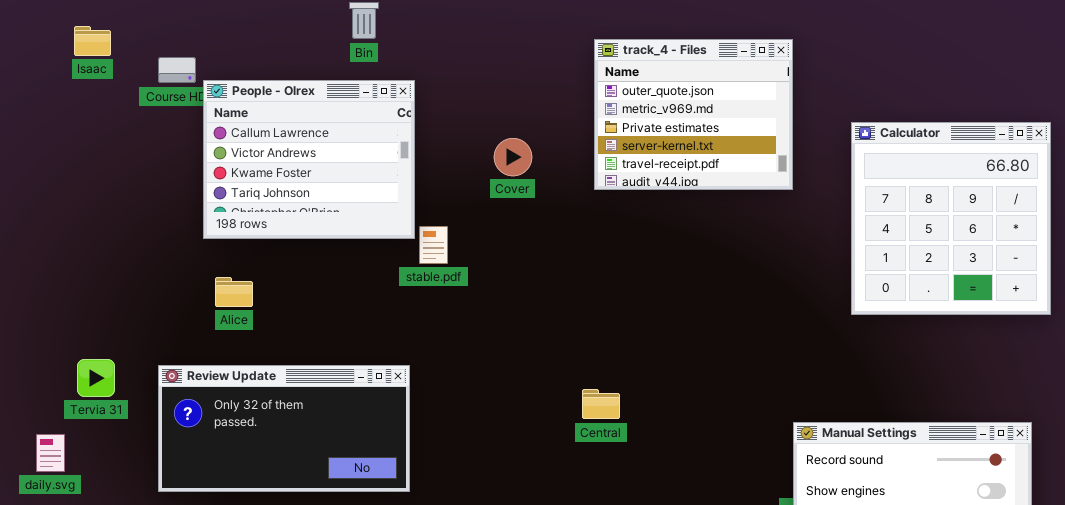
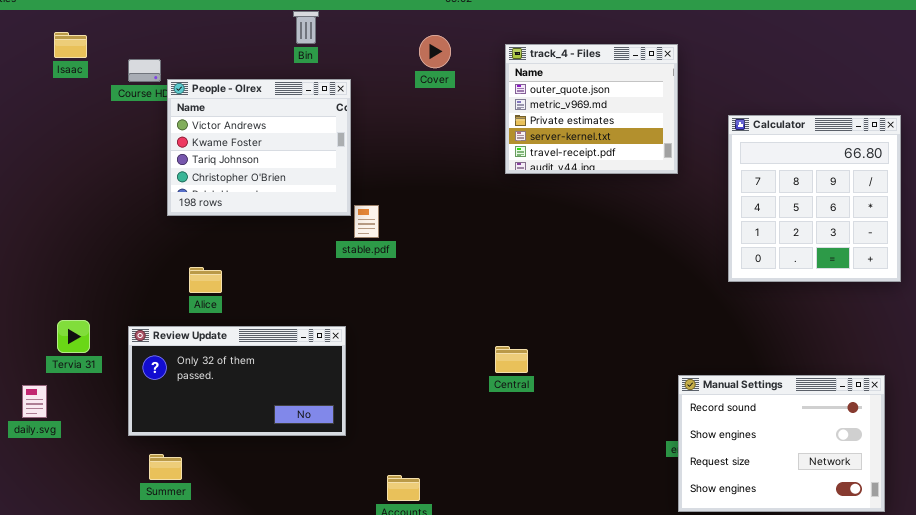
People - Olrex: [203,80,415,239] -> [167,79,351,216], scrolled down 1 row
Cover: [494,138,532,176] -> [419,35,451,68], moved
Alice: [215,277,253,307] -> [189,267,222,293], moved

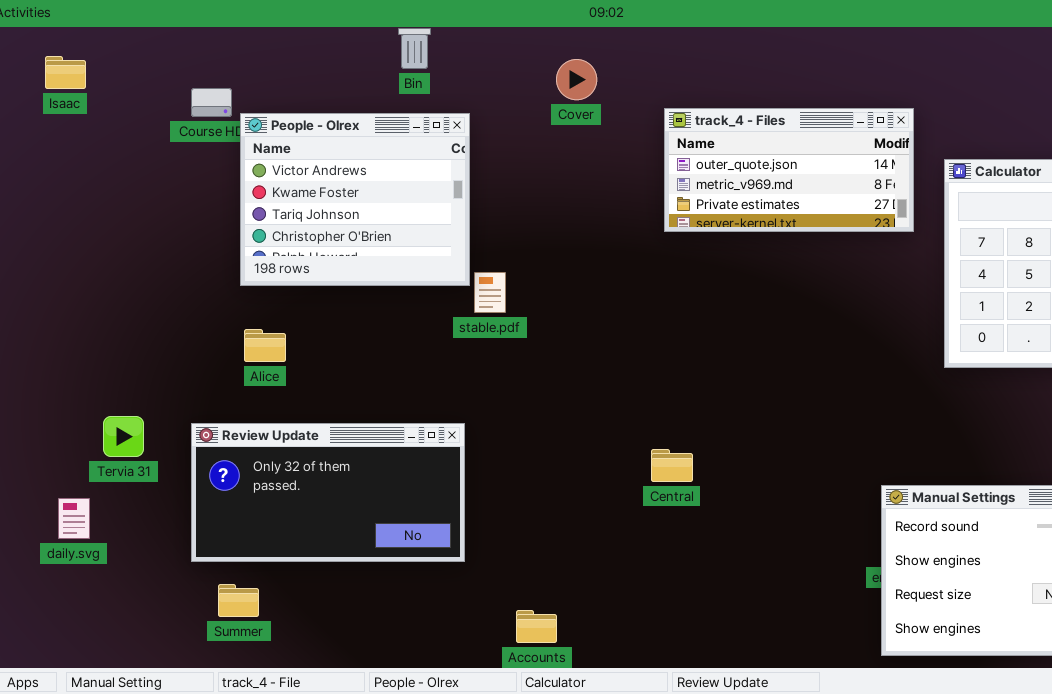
Isaac: [54,32,87,58] -> [45,56,86,89], moved
track_4 - Files: [505,44,678,174] -> [664,108,914,232], resized
Alice: [189,267,222,293] -> [244,329,286,362], moved

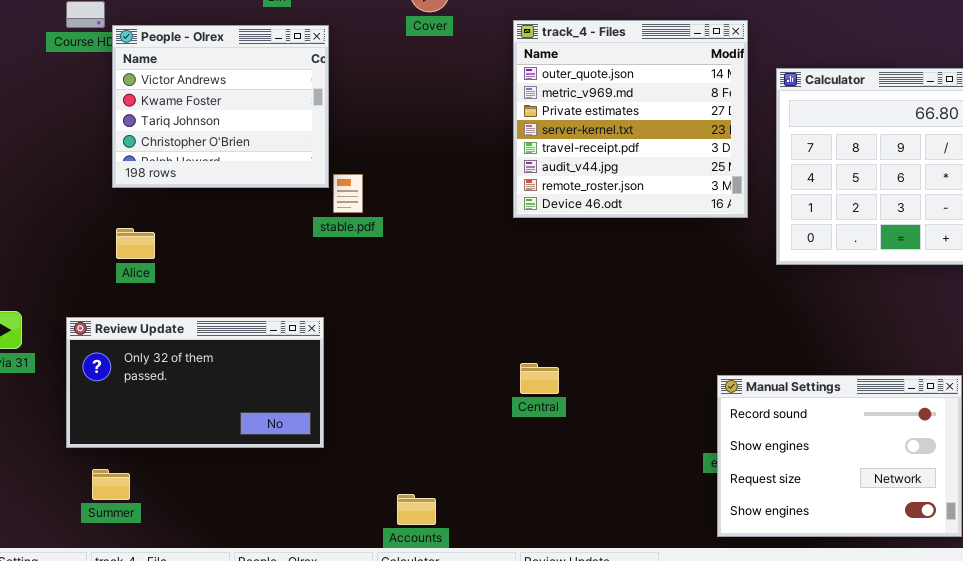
track_4 - Files: [664,108,914,232] -> [513,20,748,218], resized
Central: [651,449,693,482] -> [520,363,559,394], moved
Accounts: [516,610,557,643] -> [397,494,436,525], moved

